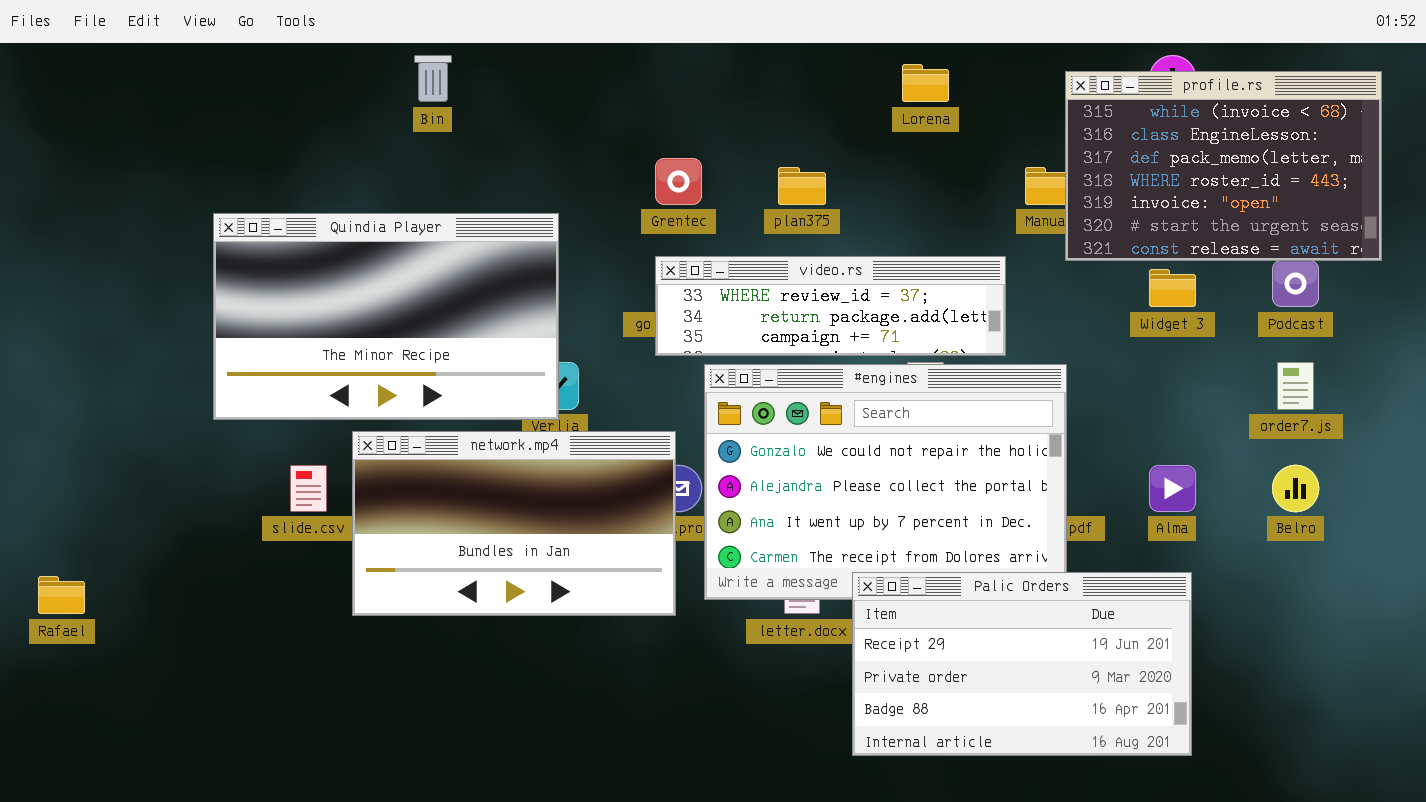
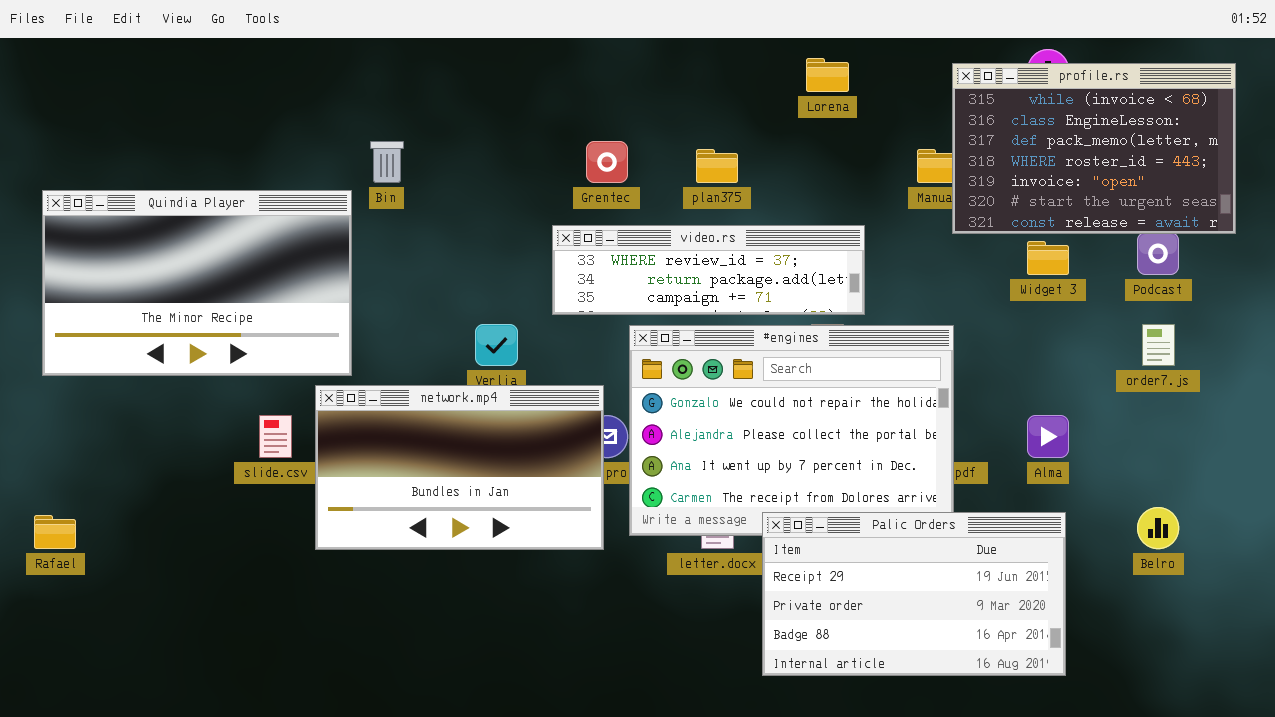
Bin: [414,55,452,102] -> [370,141,404,183], moved
Quindia Player: [213,213,559,420] -> [42,190,352,376], moved
video.rs: [655,256,1006,356] -> [552,225,865,315], moved
Belro: [1272,465,1319,512] -> [1137,507,1179,549], moved

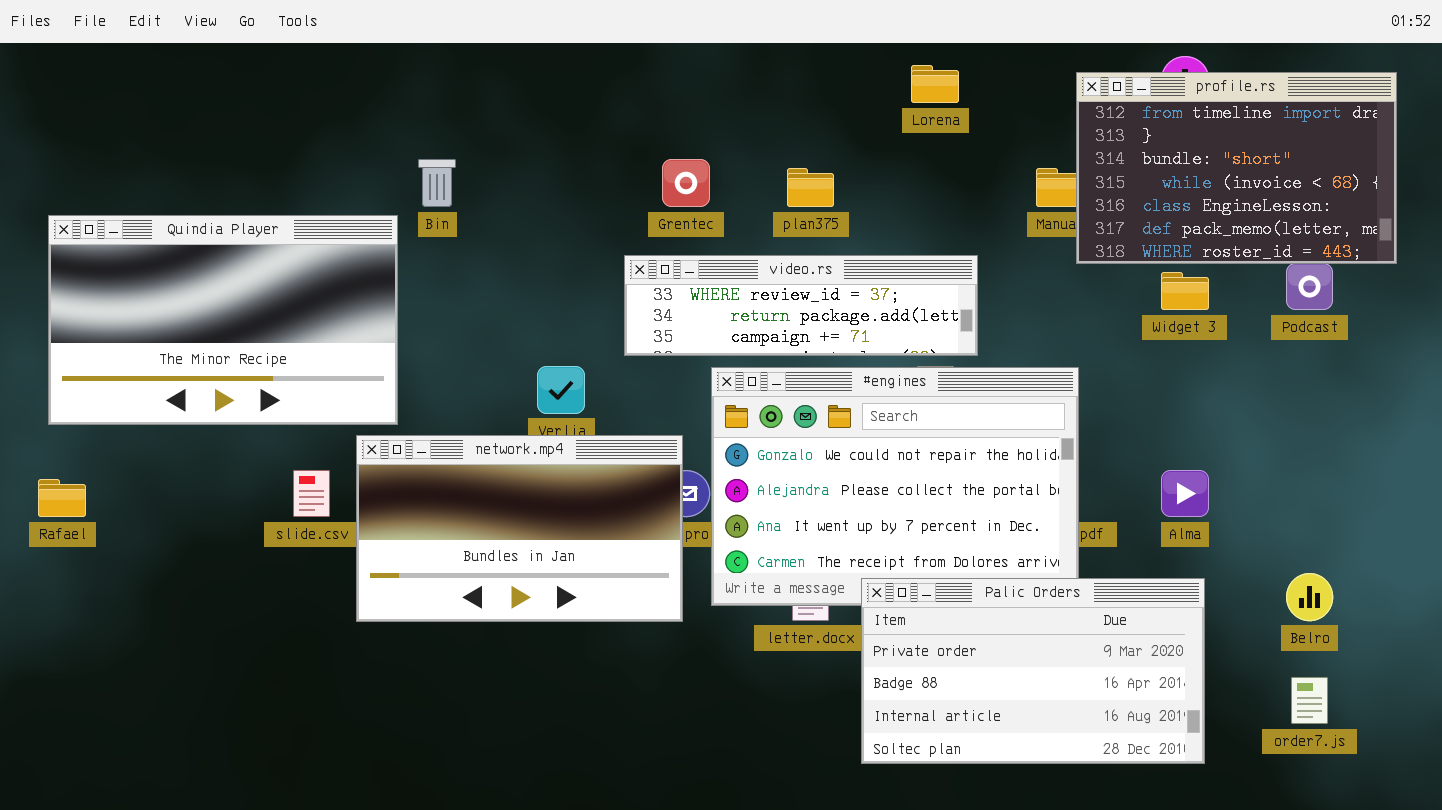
profile.rs: [952,63,1236,234] -> [1076,72,1397,264], scrolled up 3 rows
order7.js: [1142,324,1175,366] -> [1291,677,1328,724], moved
Palic Orders: [762,512,1066,676] -> [861,578,1205,764], scrolled down 1 row
Rafael: [34,515,76,549] -> [38,479,86,517], moved

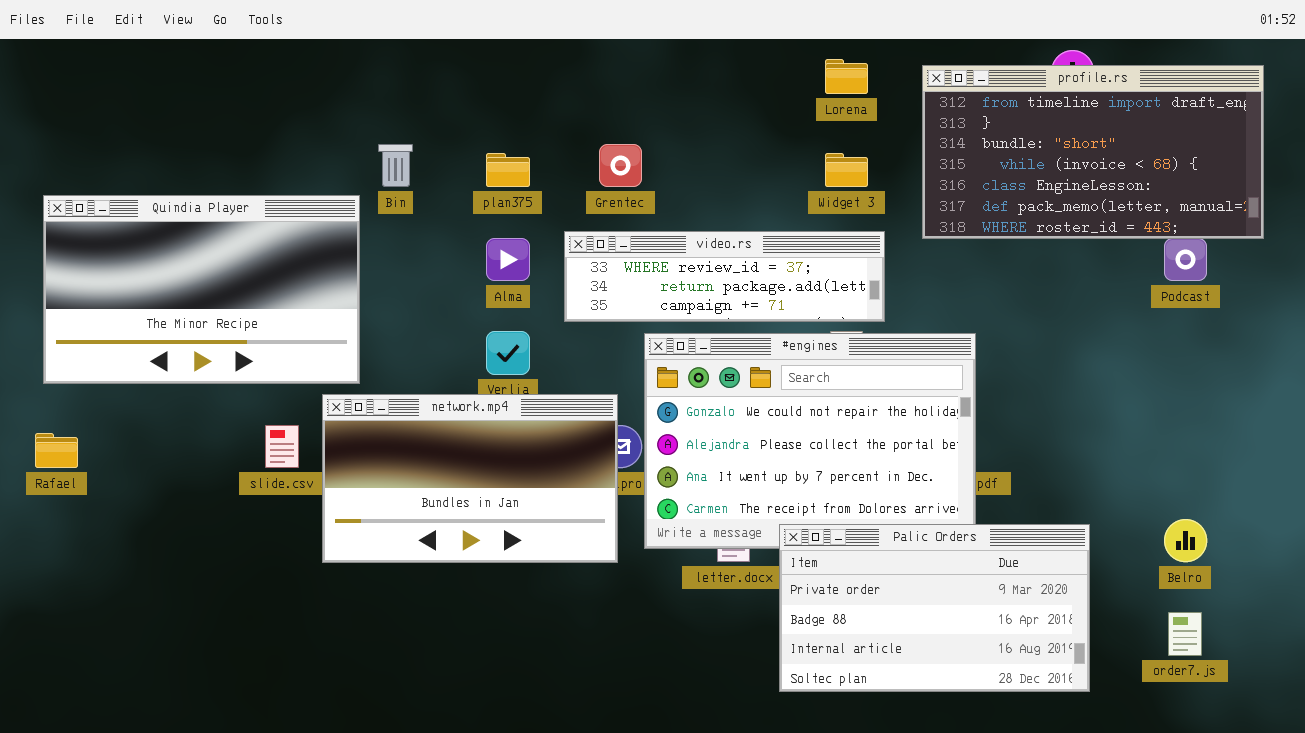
profile.rs: [1076,72,1397,264] -> [922,65,1264,239], resized
plan375: [787,168,834,207] -> [486,153,530,187], moved
Widget 3: [1161,272,1209,310] -> [825,153,868,187], moved
Alma: [1161,470,1209,517] -> [486,238,530,281], moved

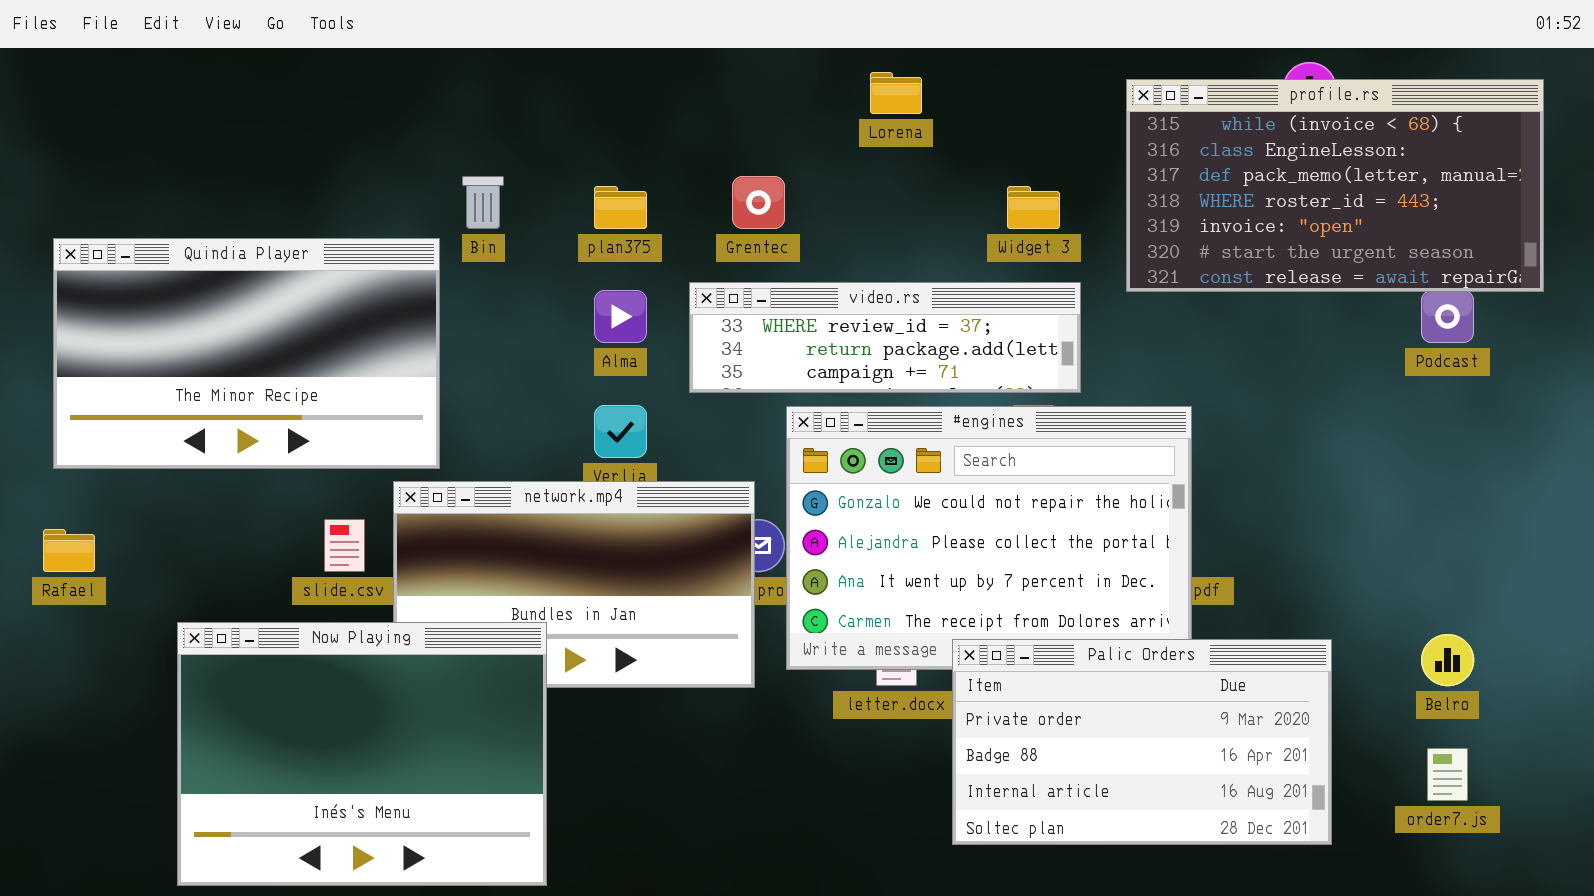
Lorena: [825,59,868,94] -> [870,72,922,114], moved
profile.rs: [922,65,1264,239] -> [1126,79,1544,292], scrolled down 3 rows
Now Playing: none -> [177,622,547,886], opened

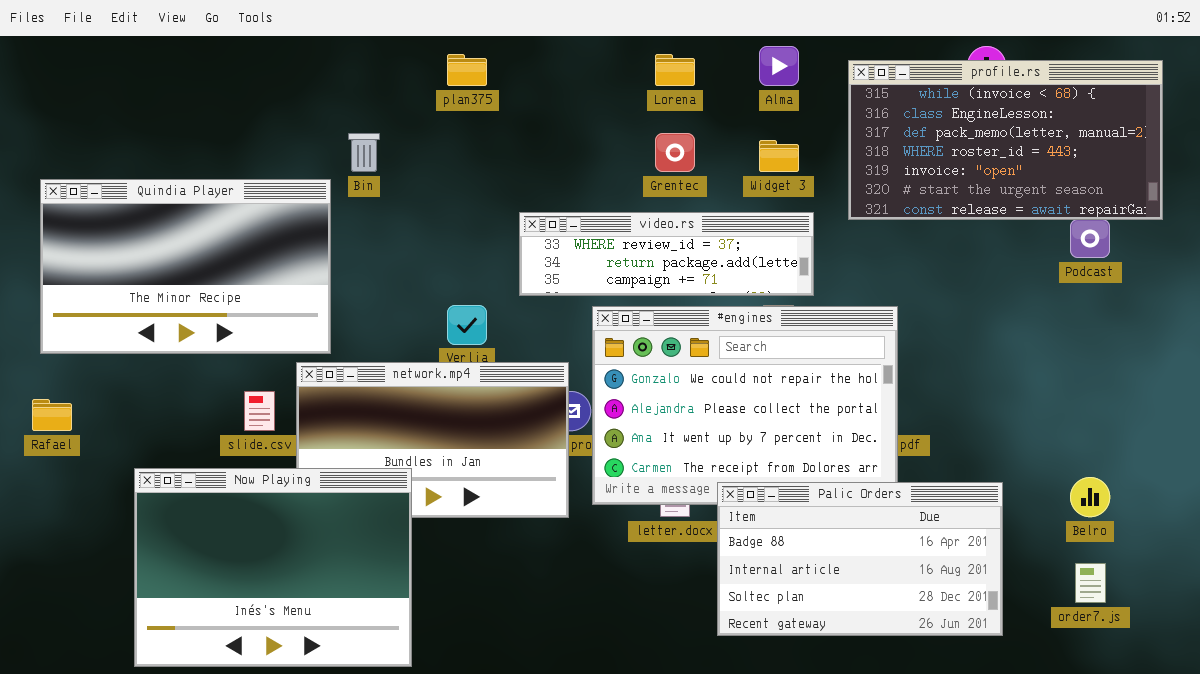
Grentec: [732,176,785,229] -> [655,133,695,172], moved
plan375: [594,186,647,229] -> [447,54,487,86], moved
Alma: [594,290,647,343] -> [759,46,799,86], moved
Palic Orders: [952,639,1332,845] -> [717,482,1003,636], scrolled down 1 row

